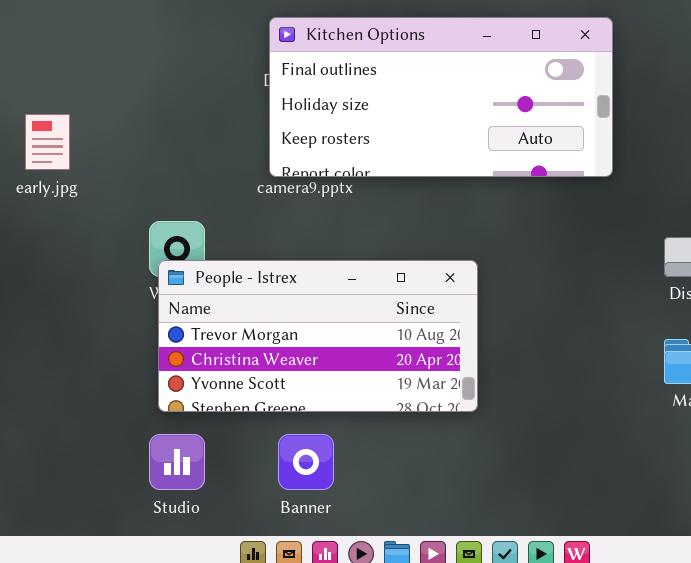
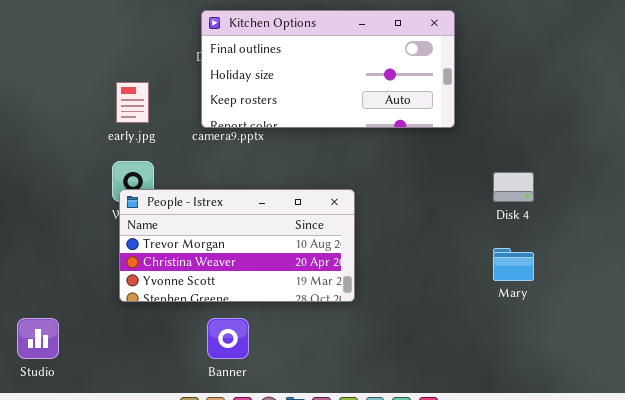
early.jpg: [25,114,70,170] -> [116,82,149,123], moved
Studio: [149,434,205,490] -> [17,318,59,359], moved

